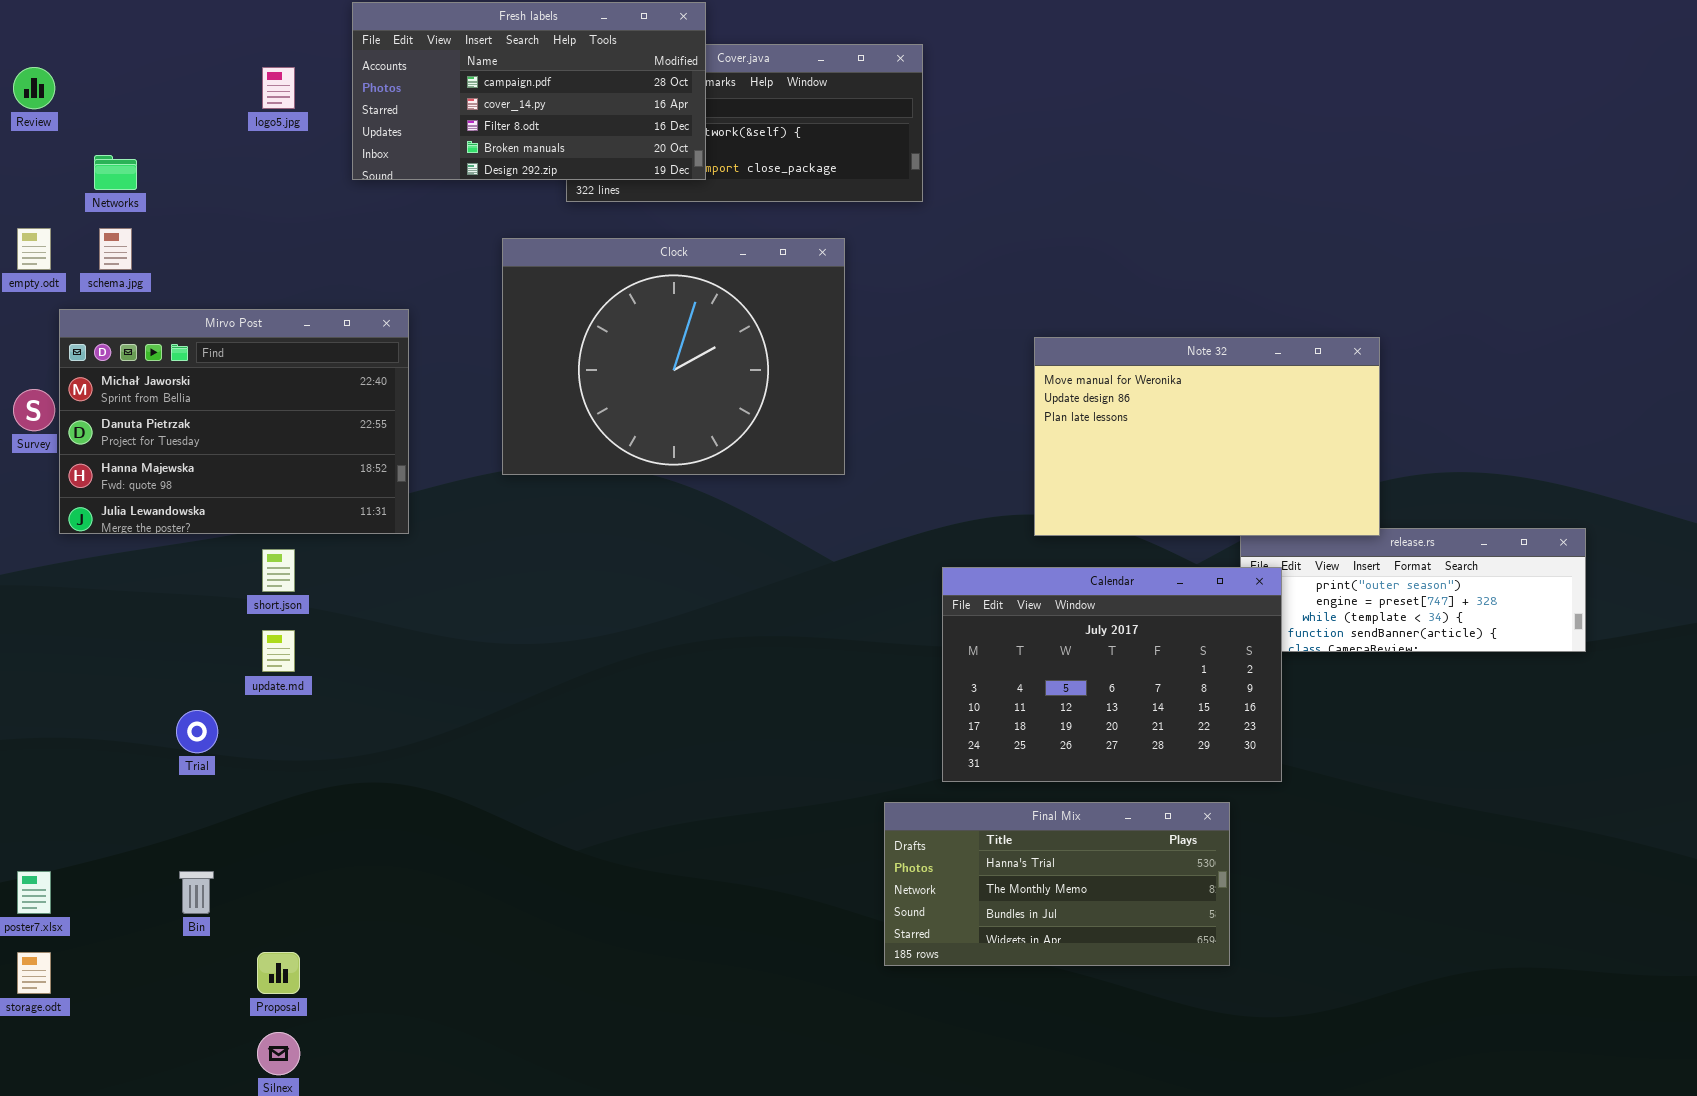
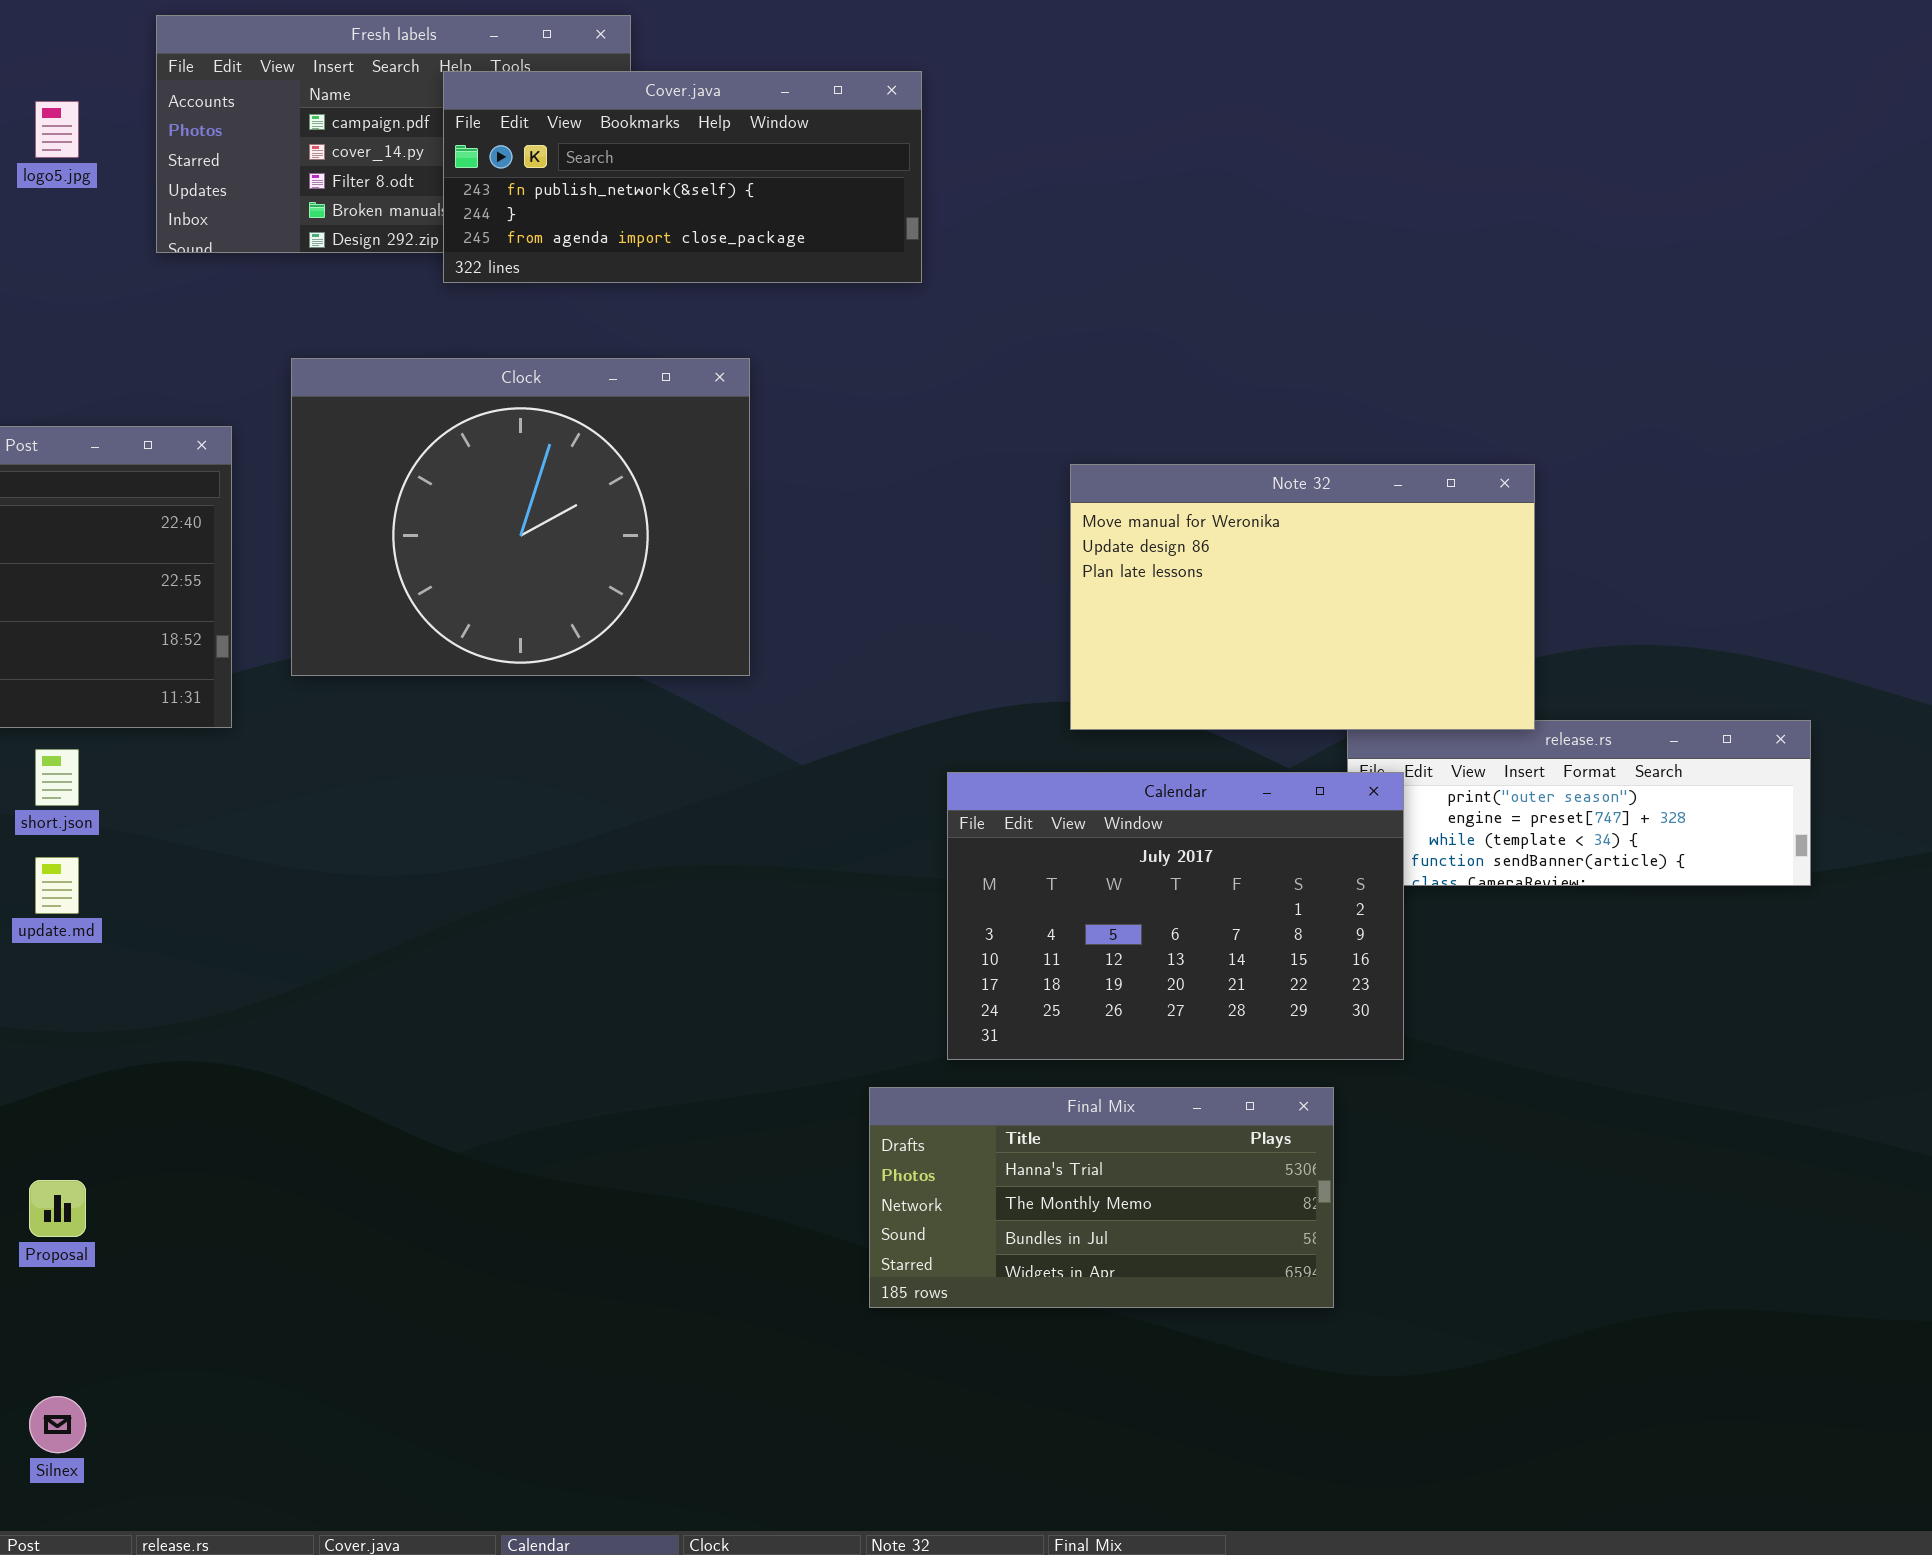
Cover.java: [566,44,923,202] -> [443,71,922,283], raised
Clock: [502,238,845,475] -> [291,358,750,676], moved
Proposal: [257,952,300,994] -> [29,1180,86,1237], moved

